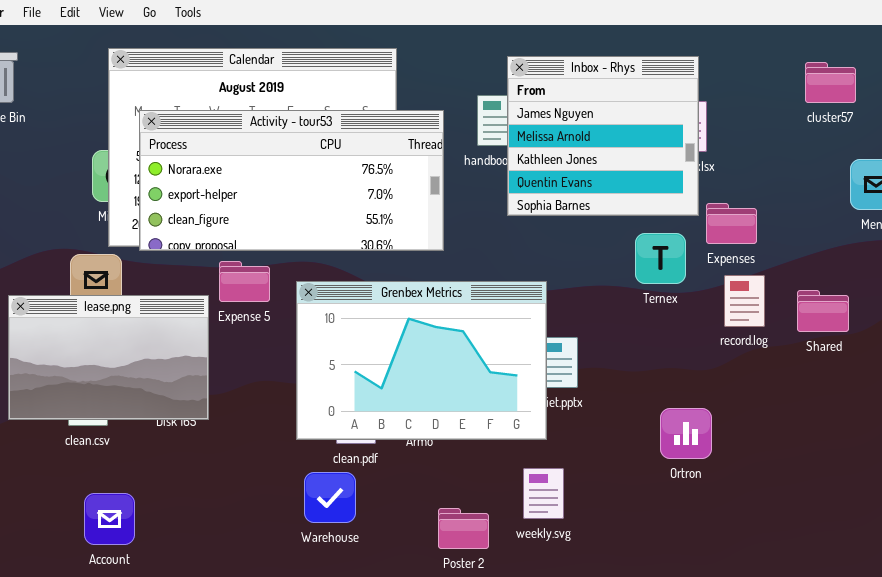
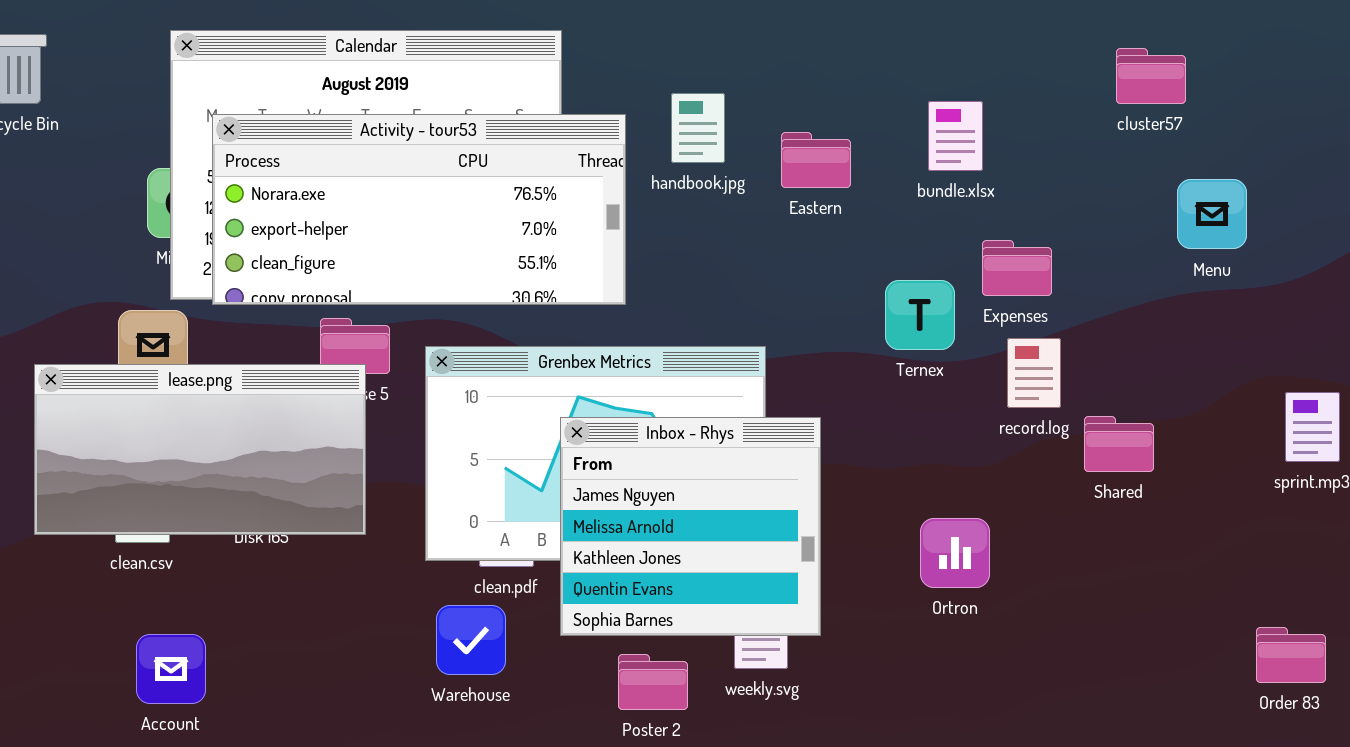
Inbox - Rhys: [507,56,699,216] -> [560,417,821,636], moved
Shared: [797,290,849,332] -> [1084,416,1154,472], moved
lease.png: [8,295,209,420] -> [34,364,366,535], resized

